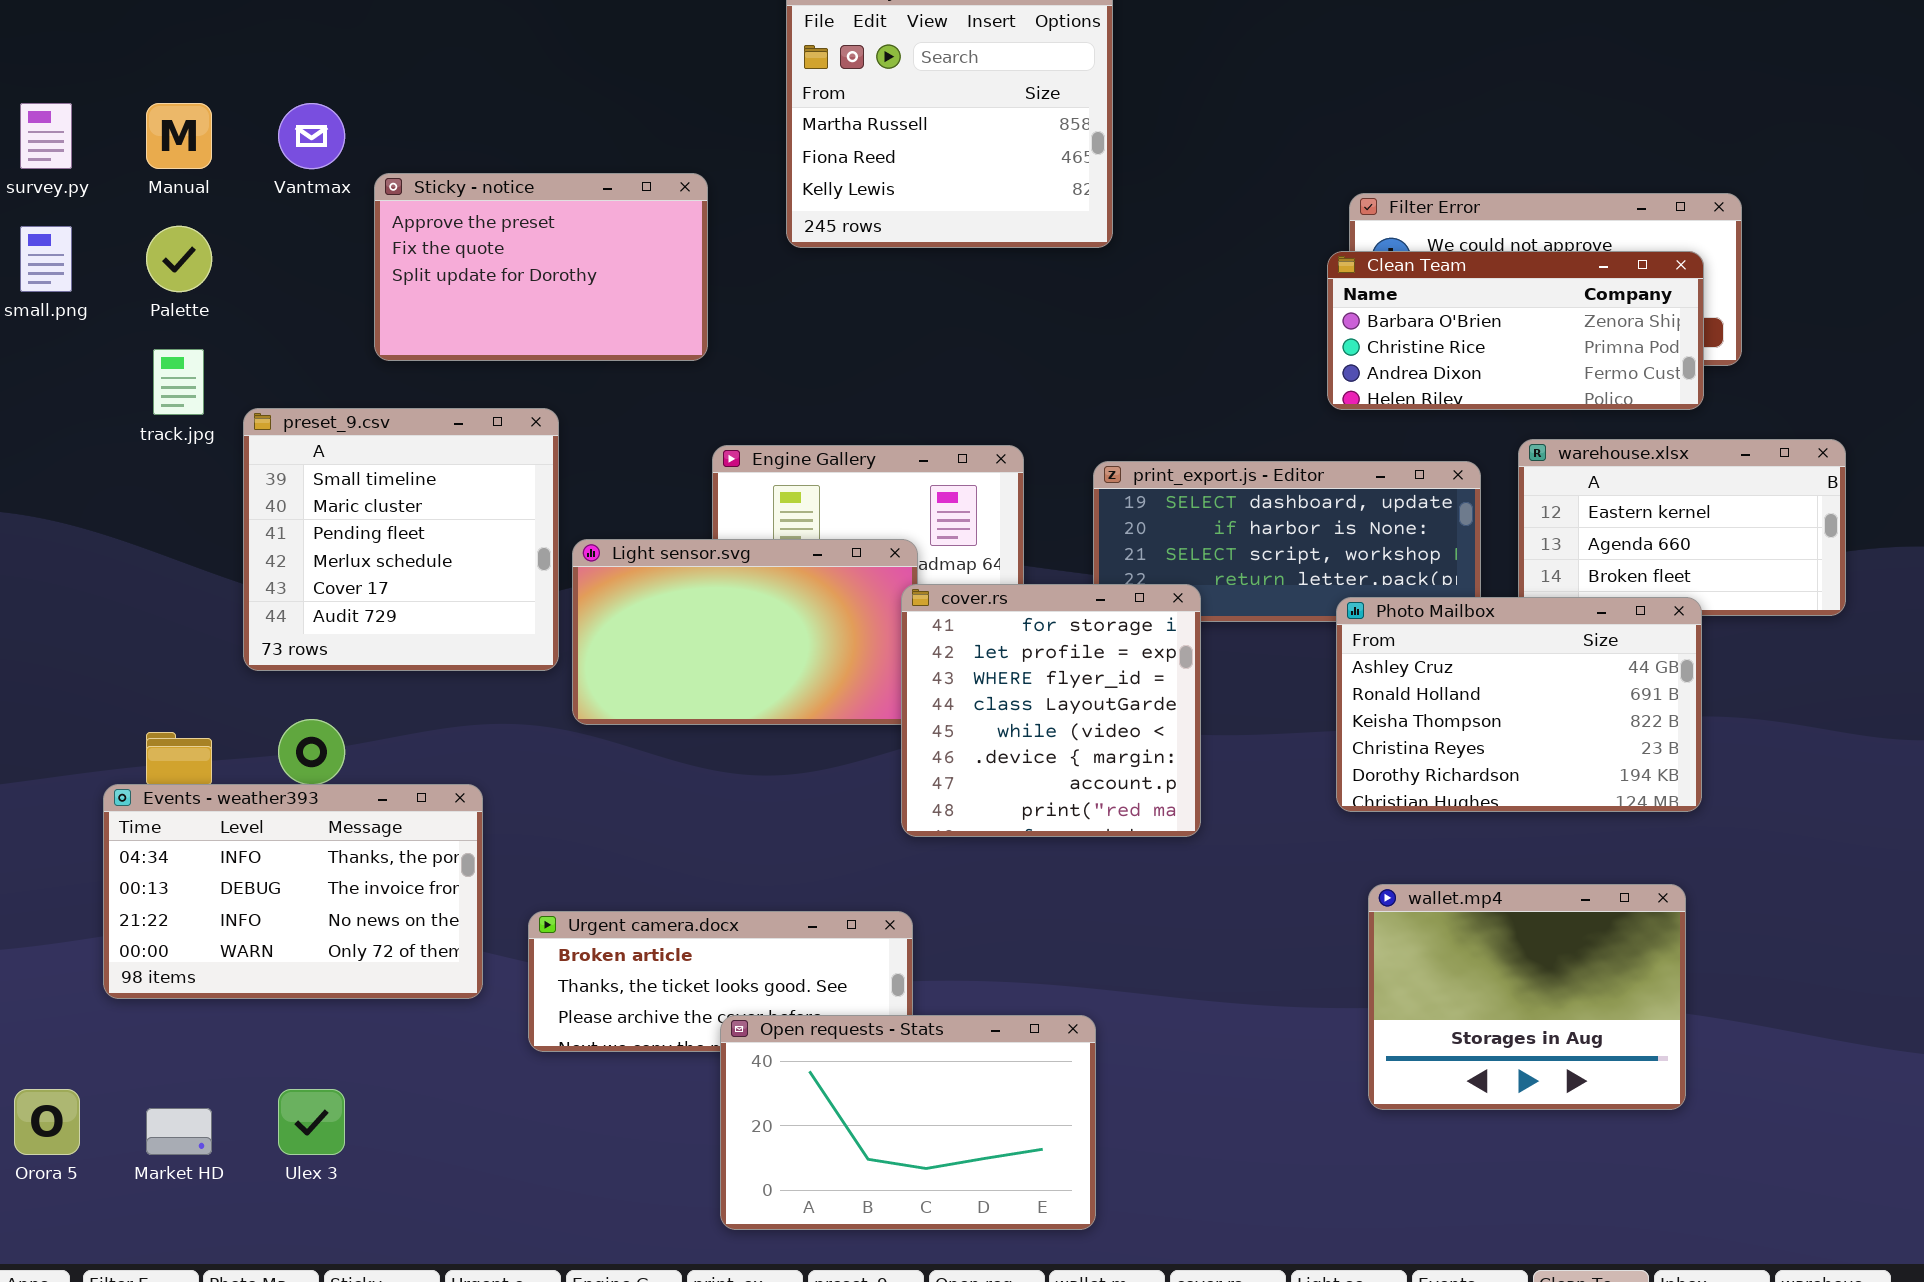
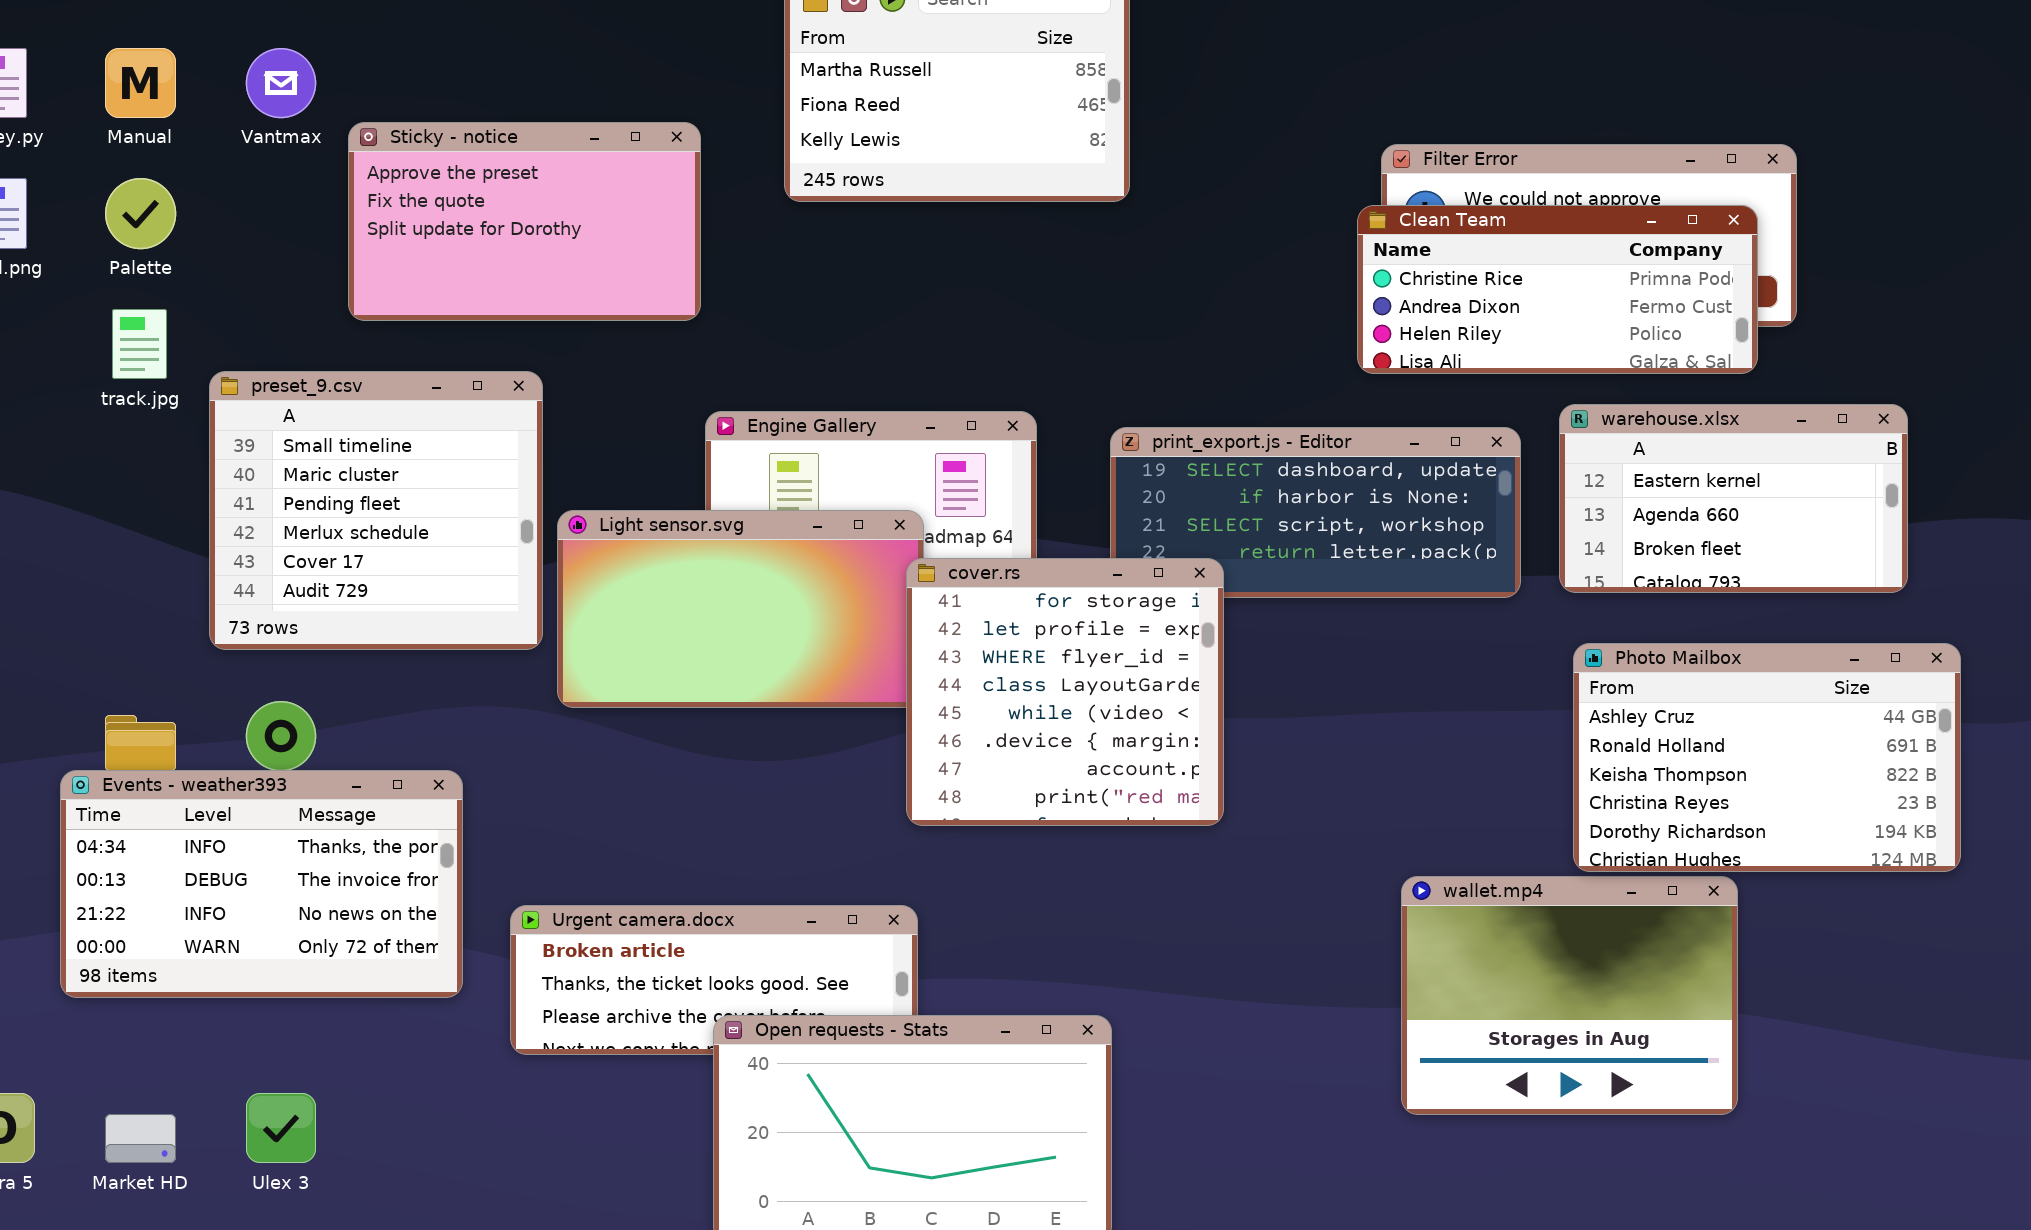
Clean Team: [1327,251,1704,410] -> [1357,205,1758,374], scrolled down 1 row
Photo Mailbox: [1336,597,1702,812] -> [1573,643,1961,872], moved

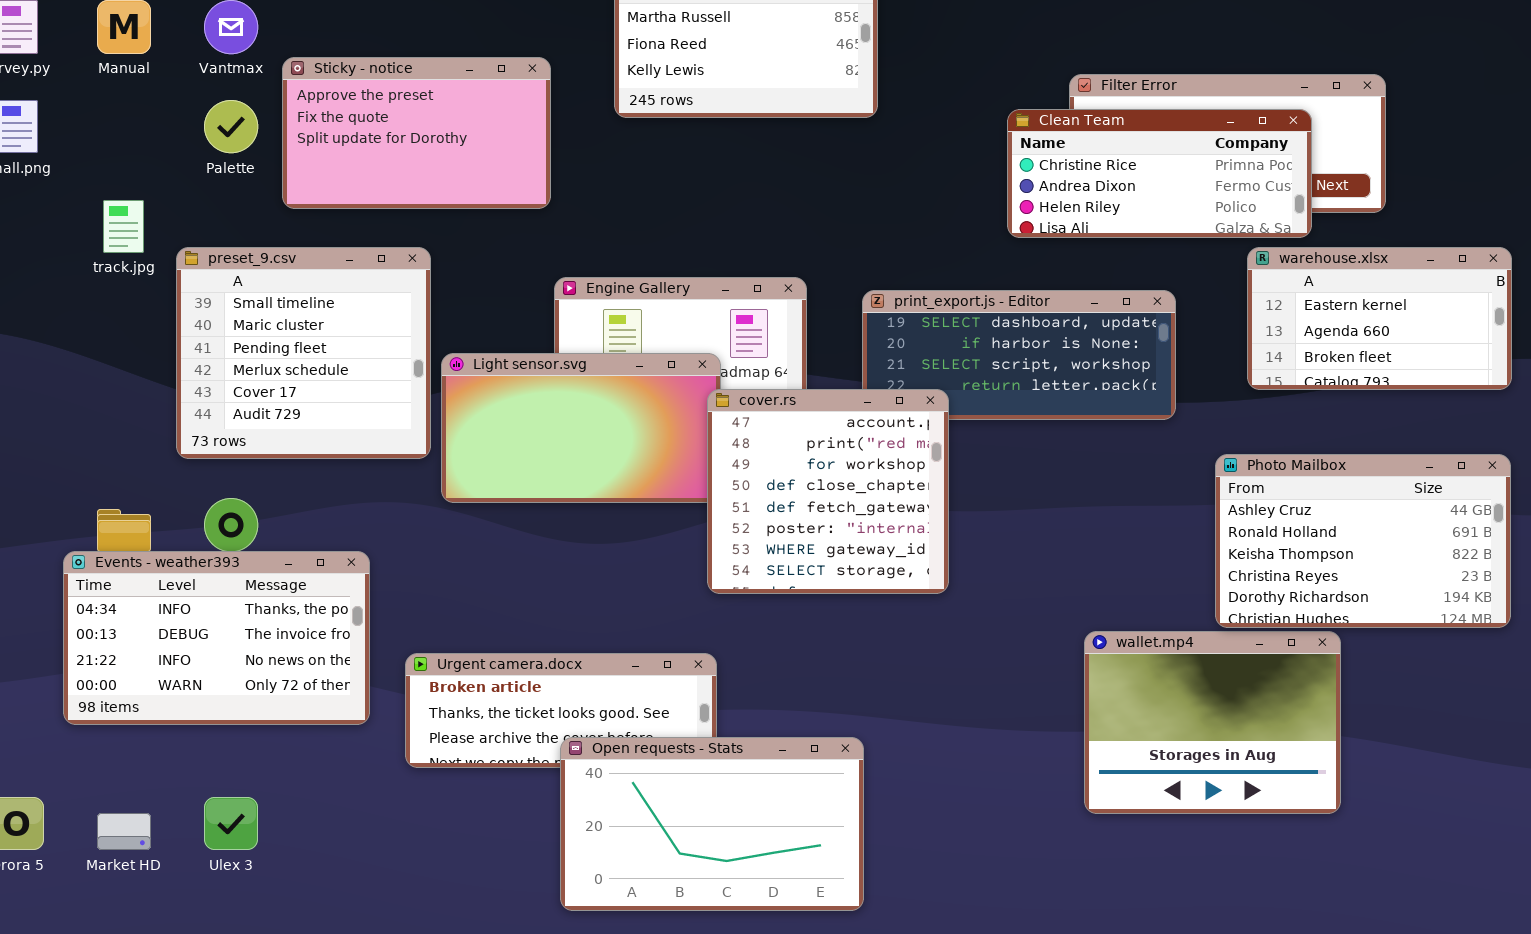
Palette: [105,178,176,249] -> [204,100,258,153], moved
Clean Team: [1357,205,1758,374] -> [1007,109,1312,238], moved
warehouse.xlsx: [1559,404,1908,593] -> [1247,247,1512,390], moved
cover.rs: [906,558,1224,826] -> [707,389,949,594], scrolled down 6 rows

